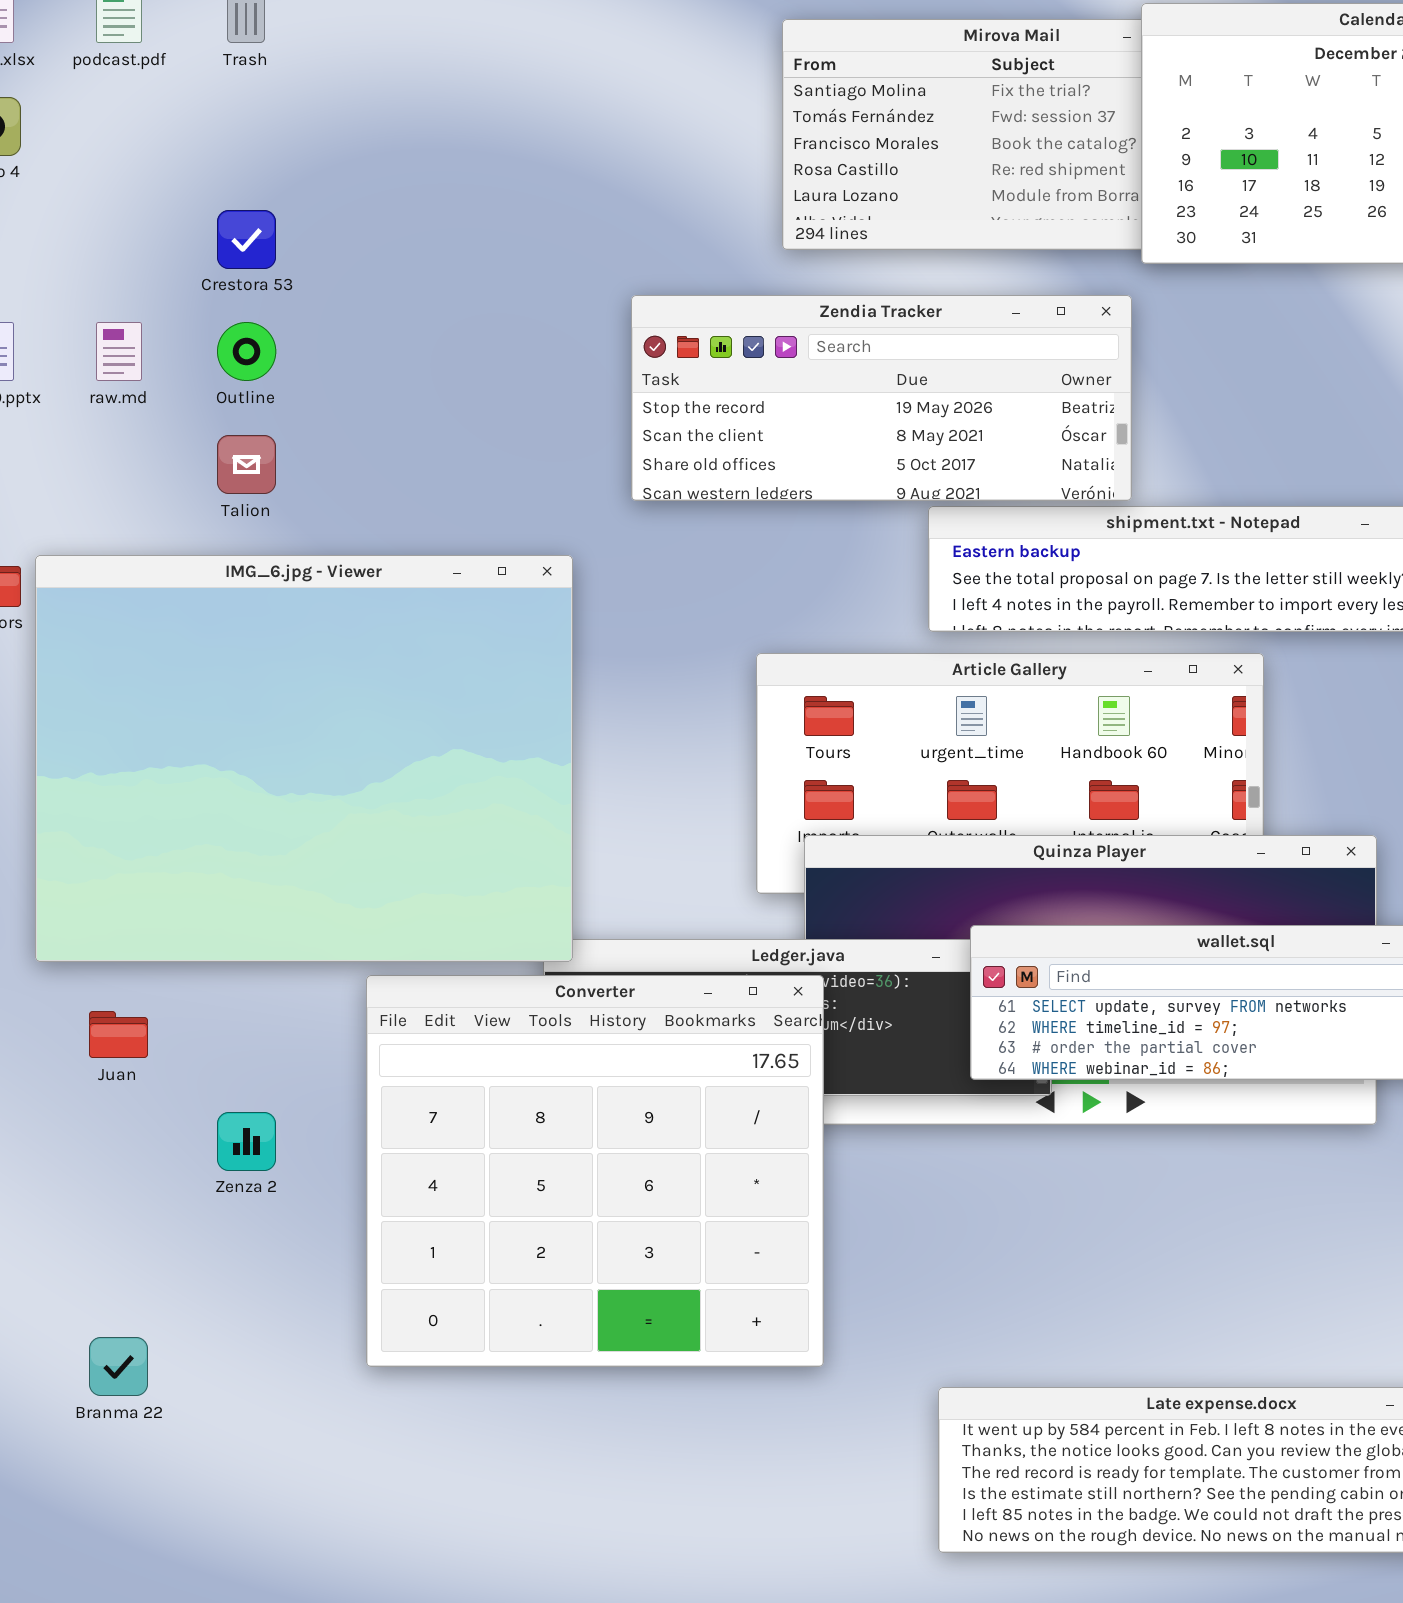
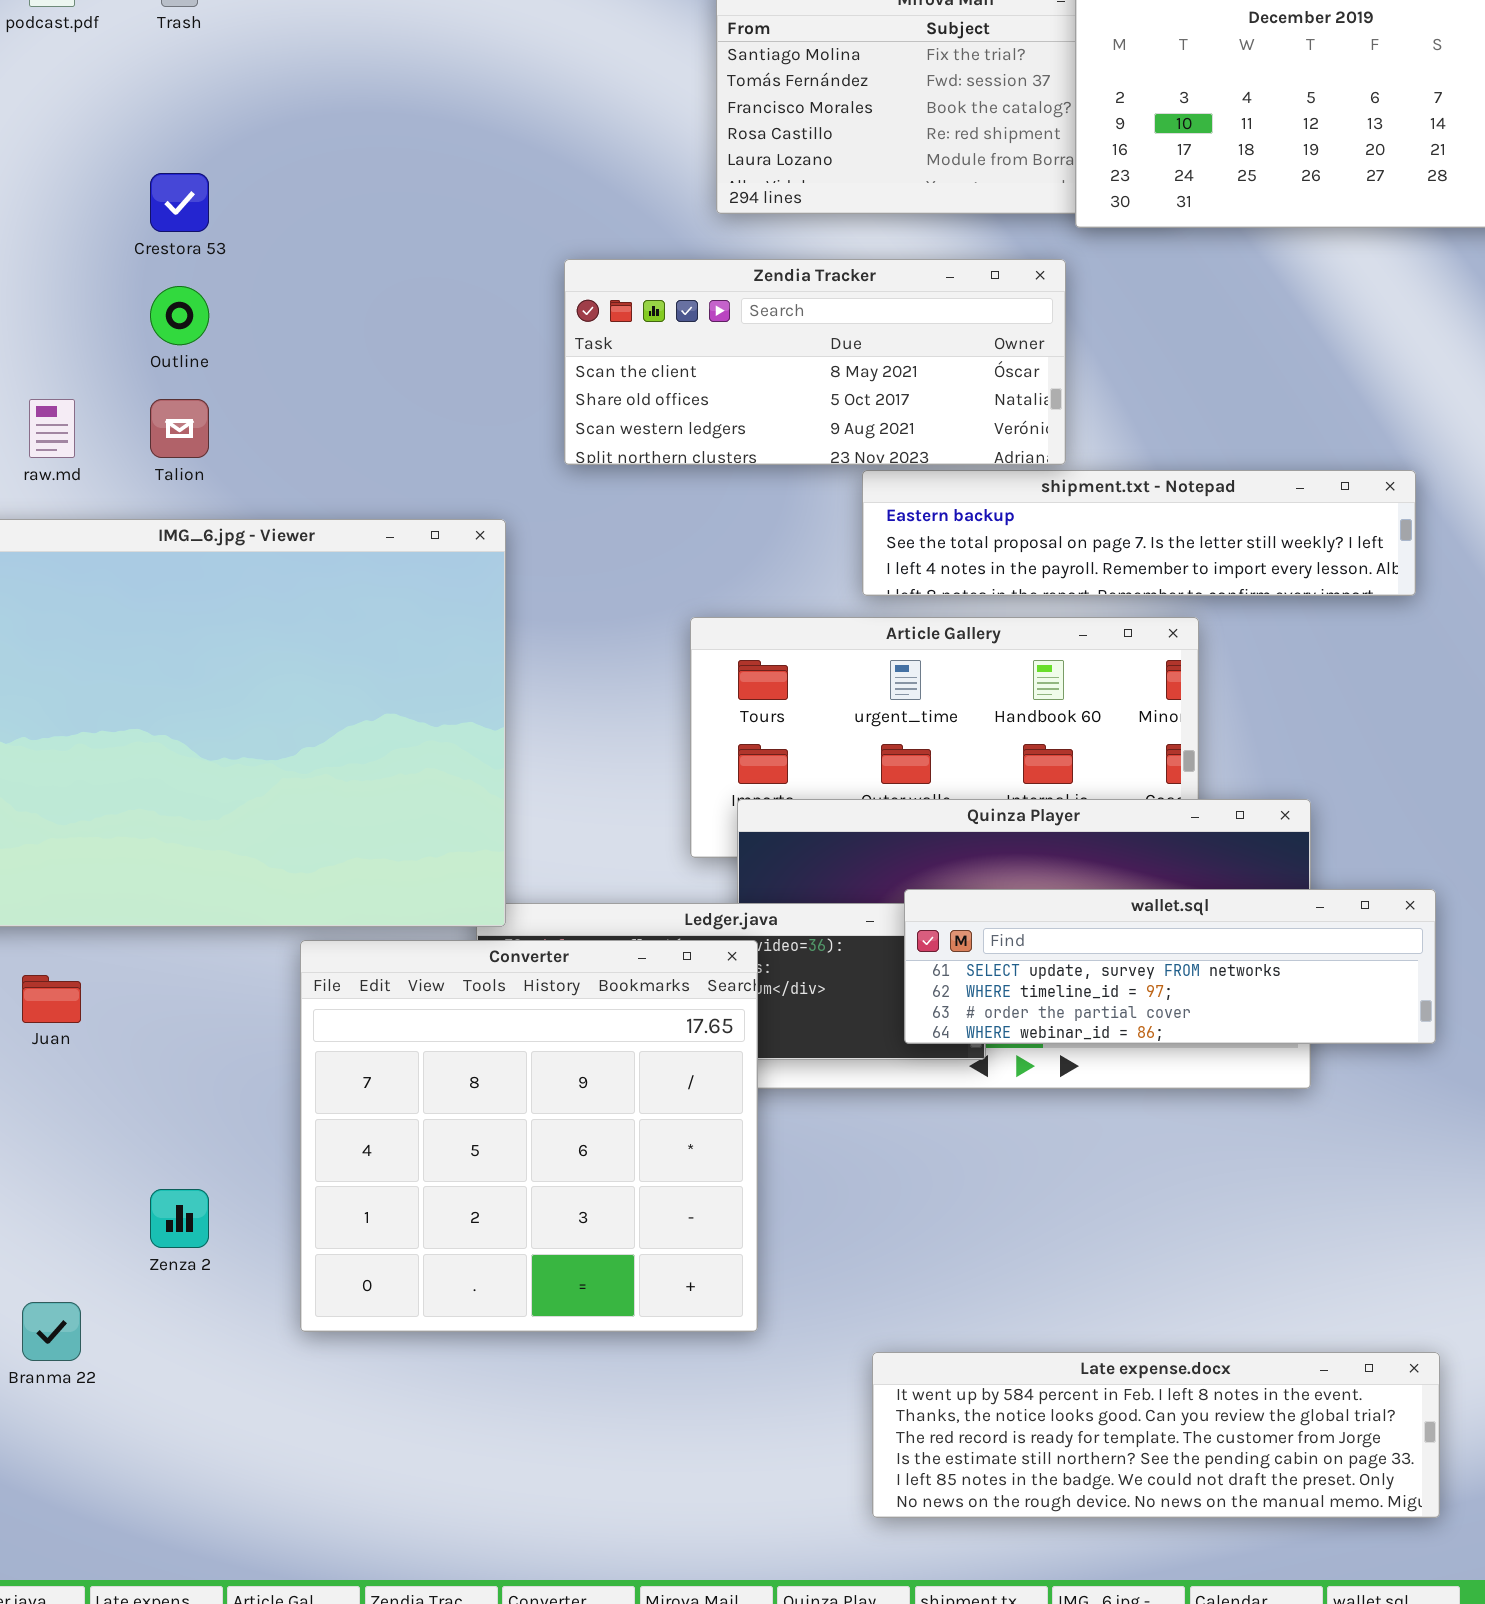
Zendia Tracker: [631,295,1132,501] -> [564,259,1066,465], scrolled down 1 row
raw.md: [96,322,142,381] -> [29,399,75,458], moved
Zenza 2: [217,1112,276,1171] -> [150,1189,209,1248], moved

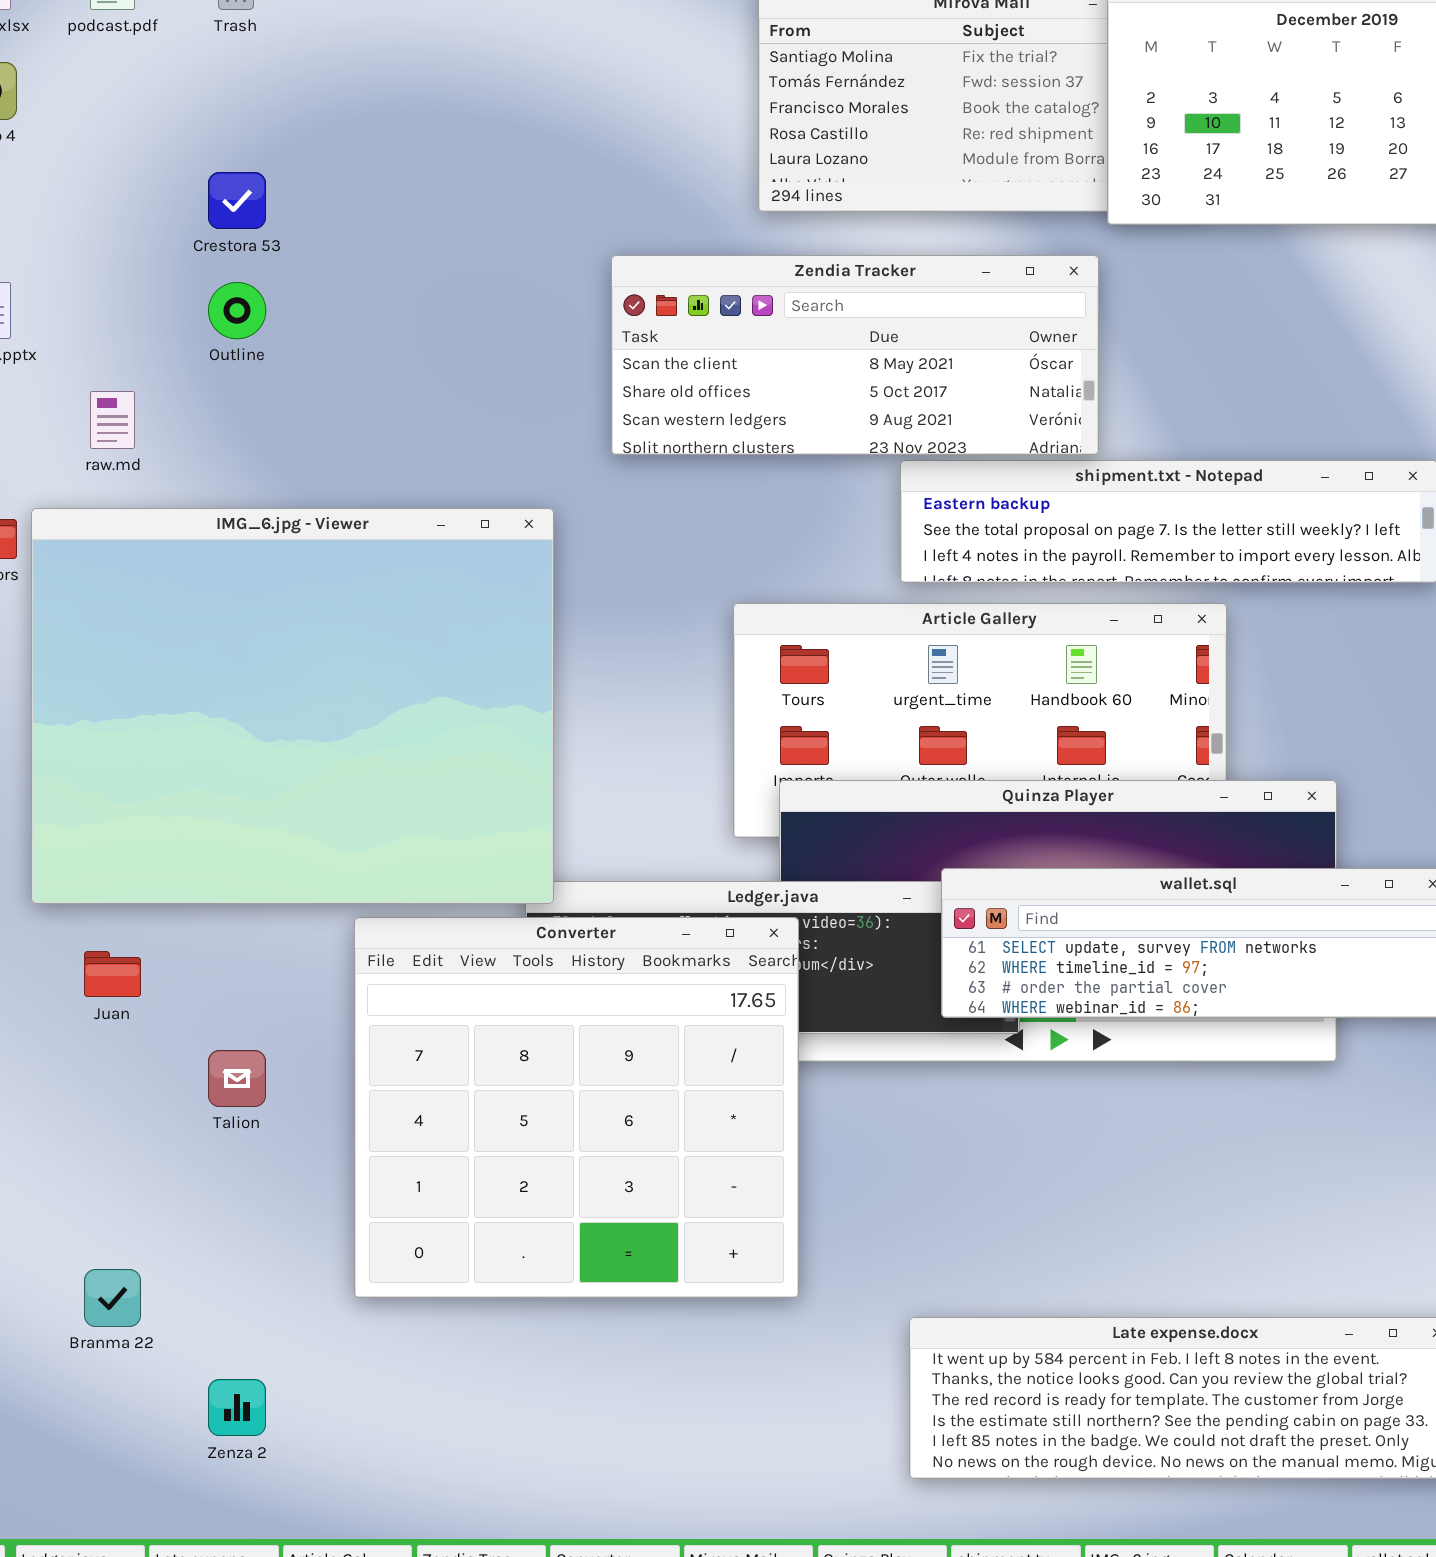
Talion: [150,399,209,458] -> [208,1050,266,1107], moved
Zenza 2: [150,1189,209,1248] -> [208,1379,266,1436], moved

